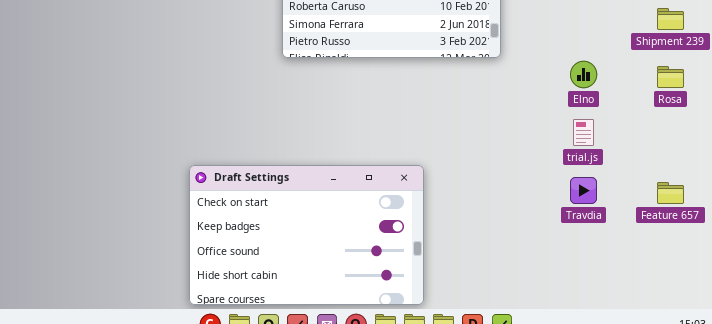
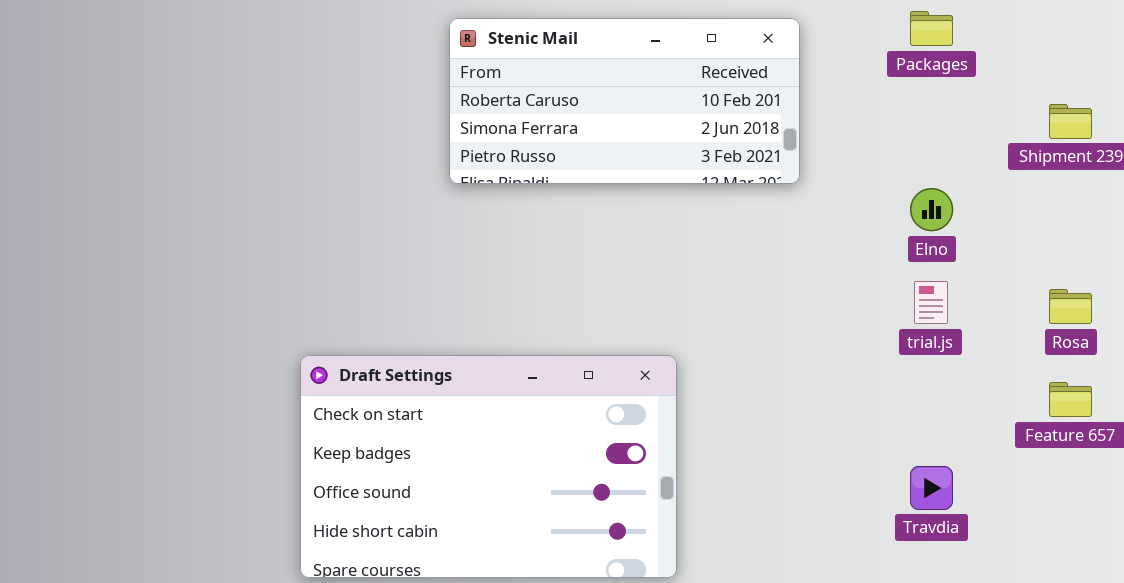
Rosa: [657,66,684,88] -> [1049,289,1092,324], moved
Travdia: [570,177,597,204] -> [910,466,953,510], moved

